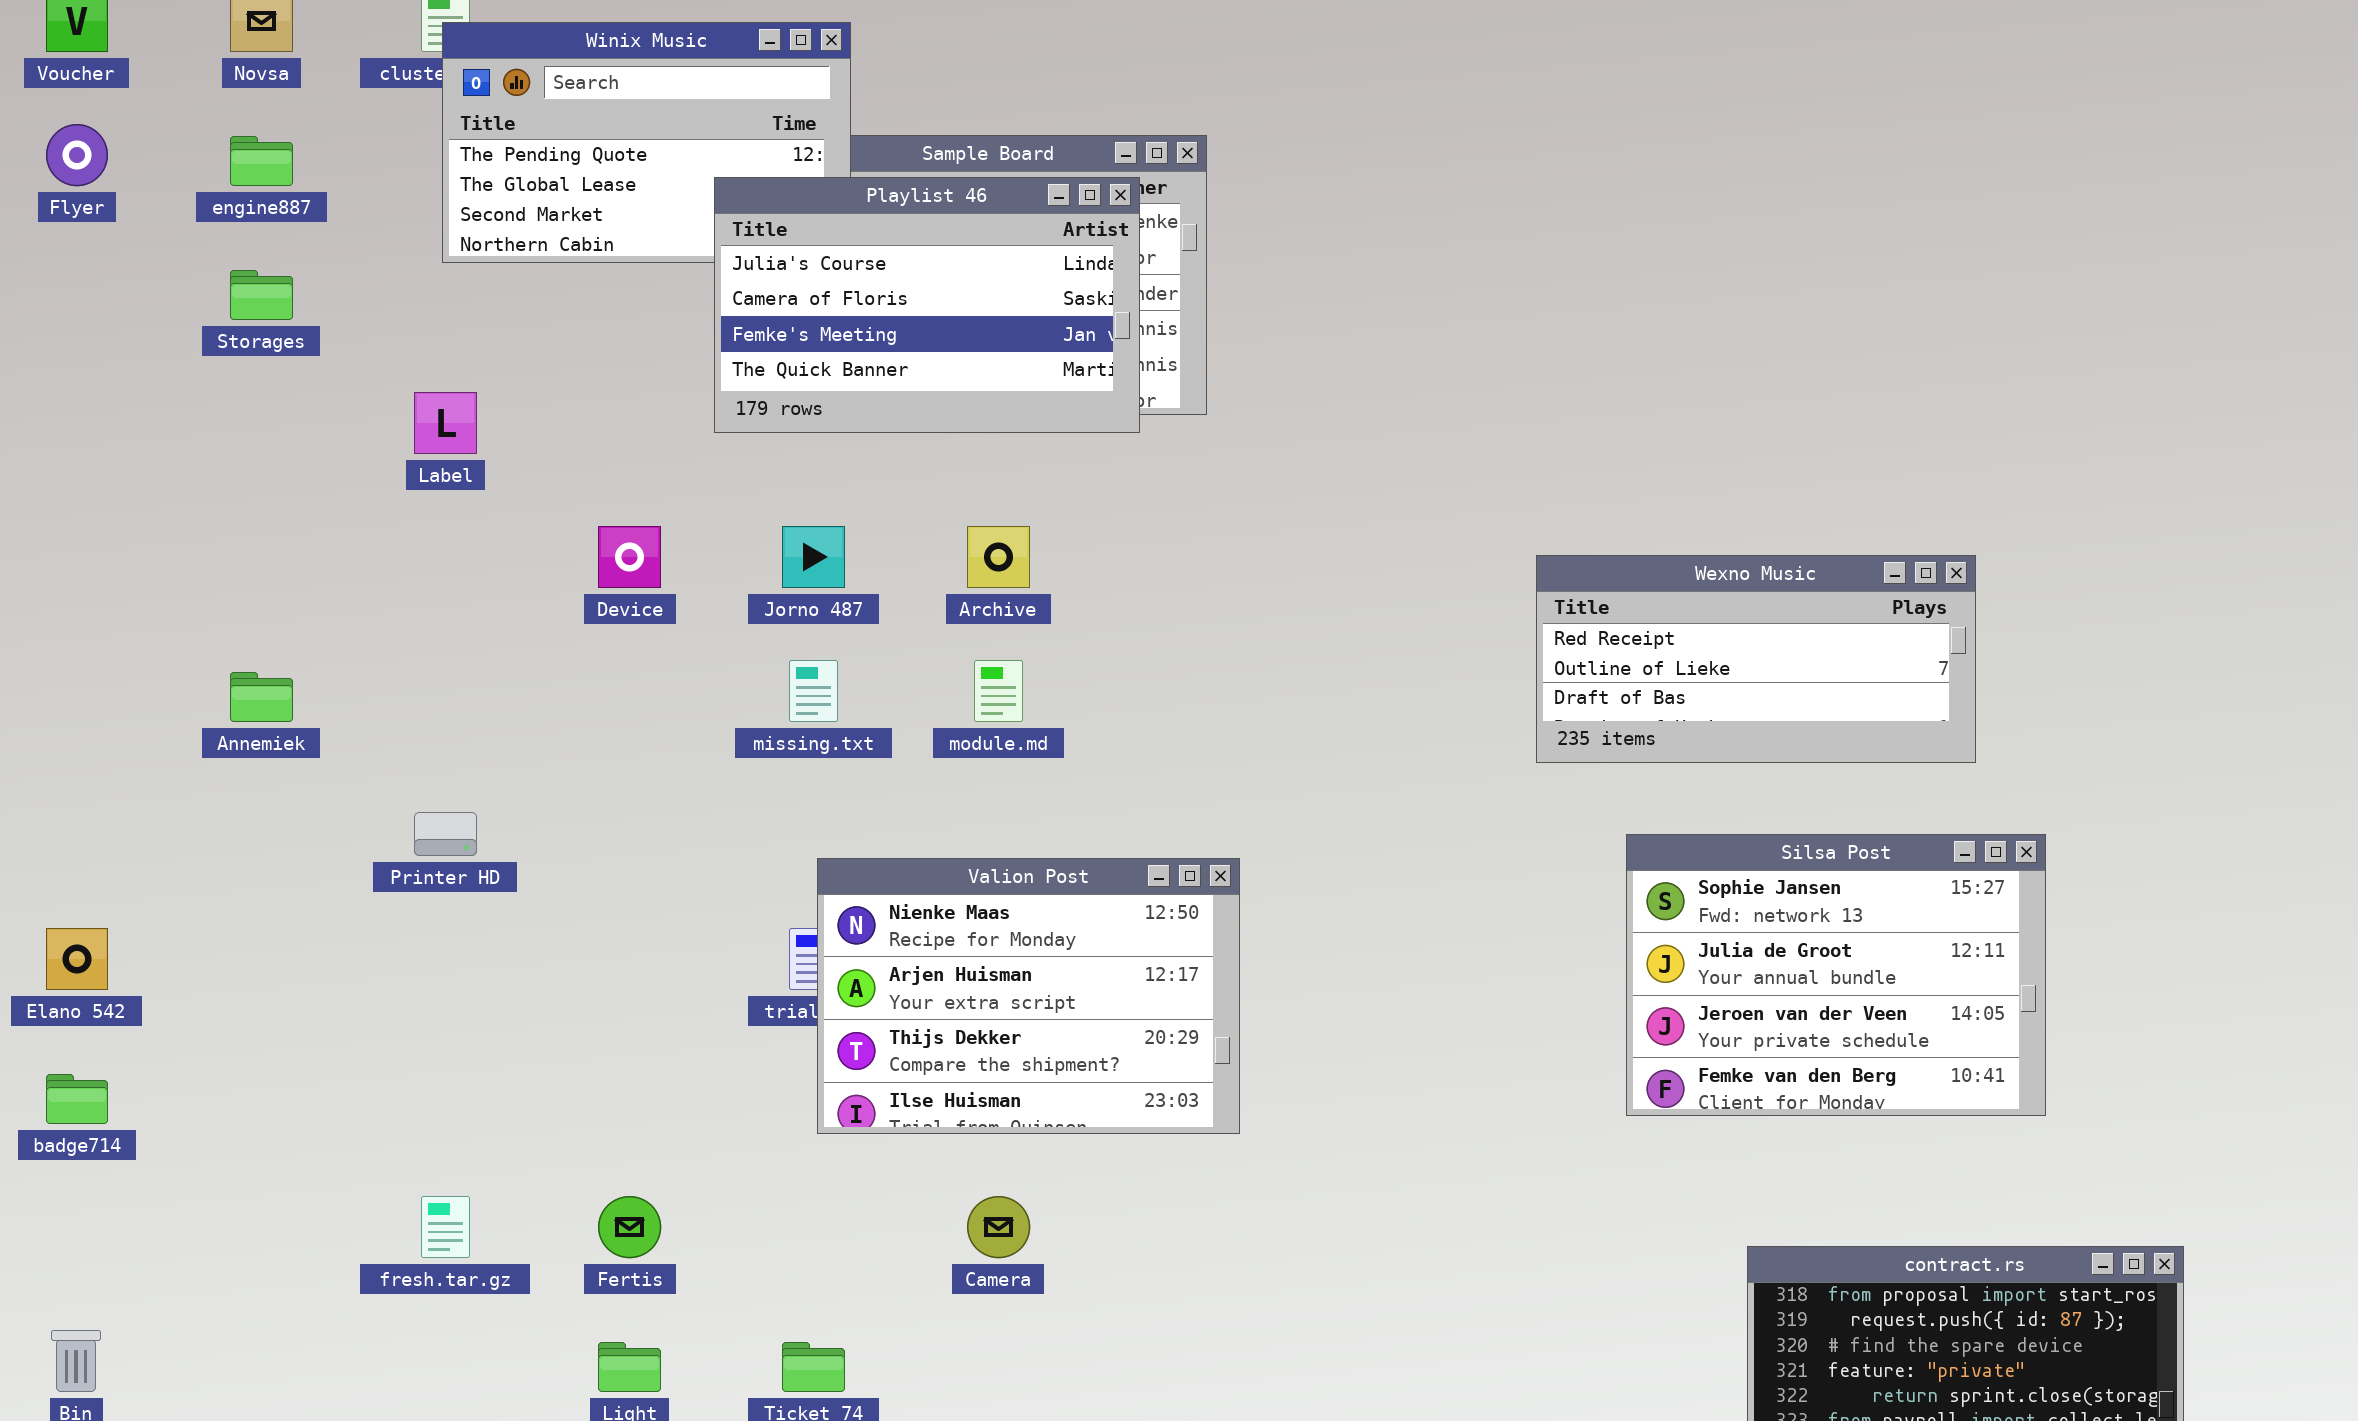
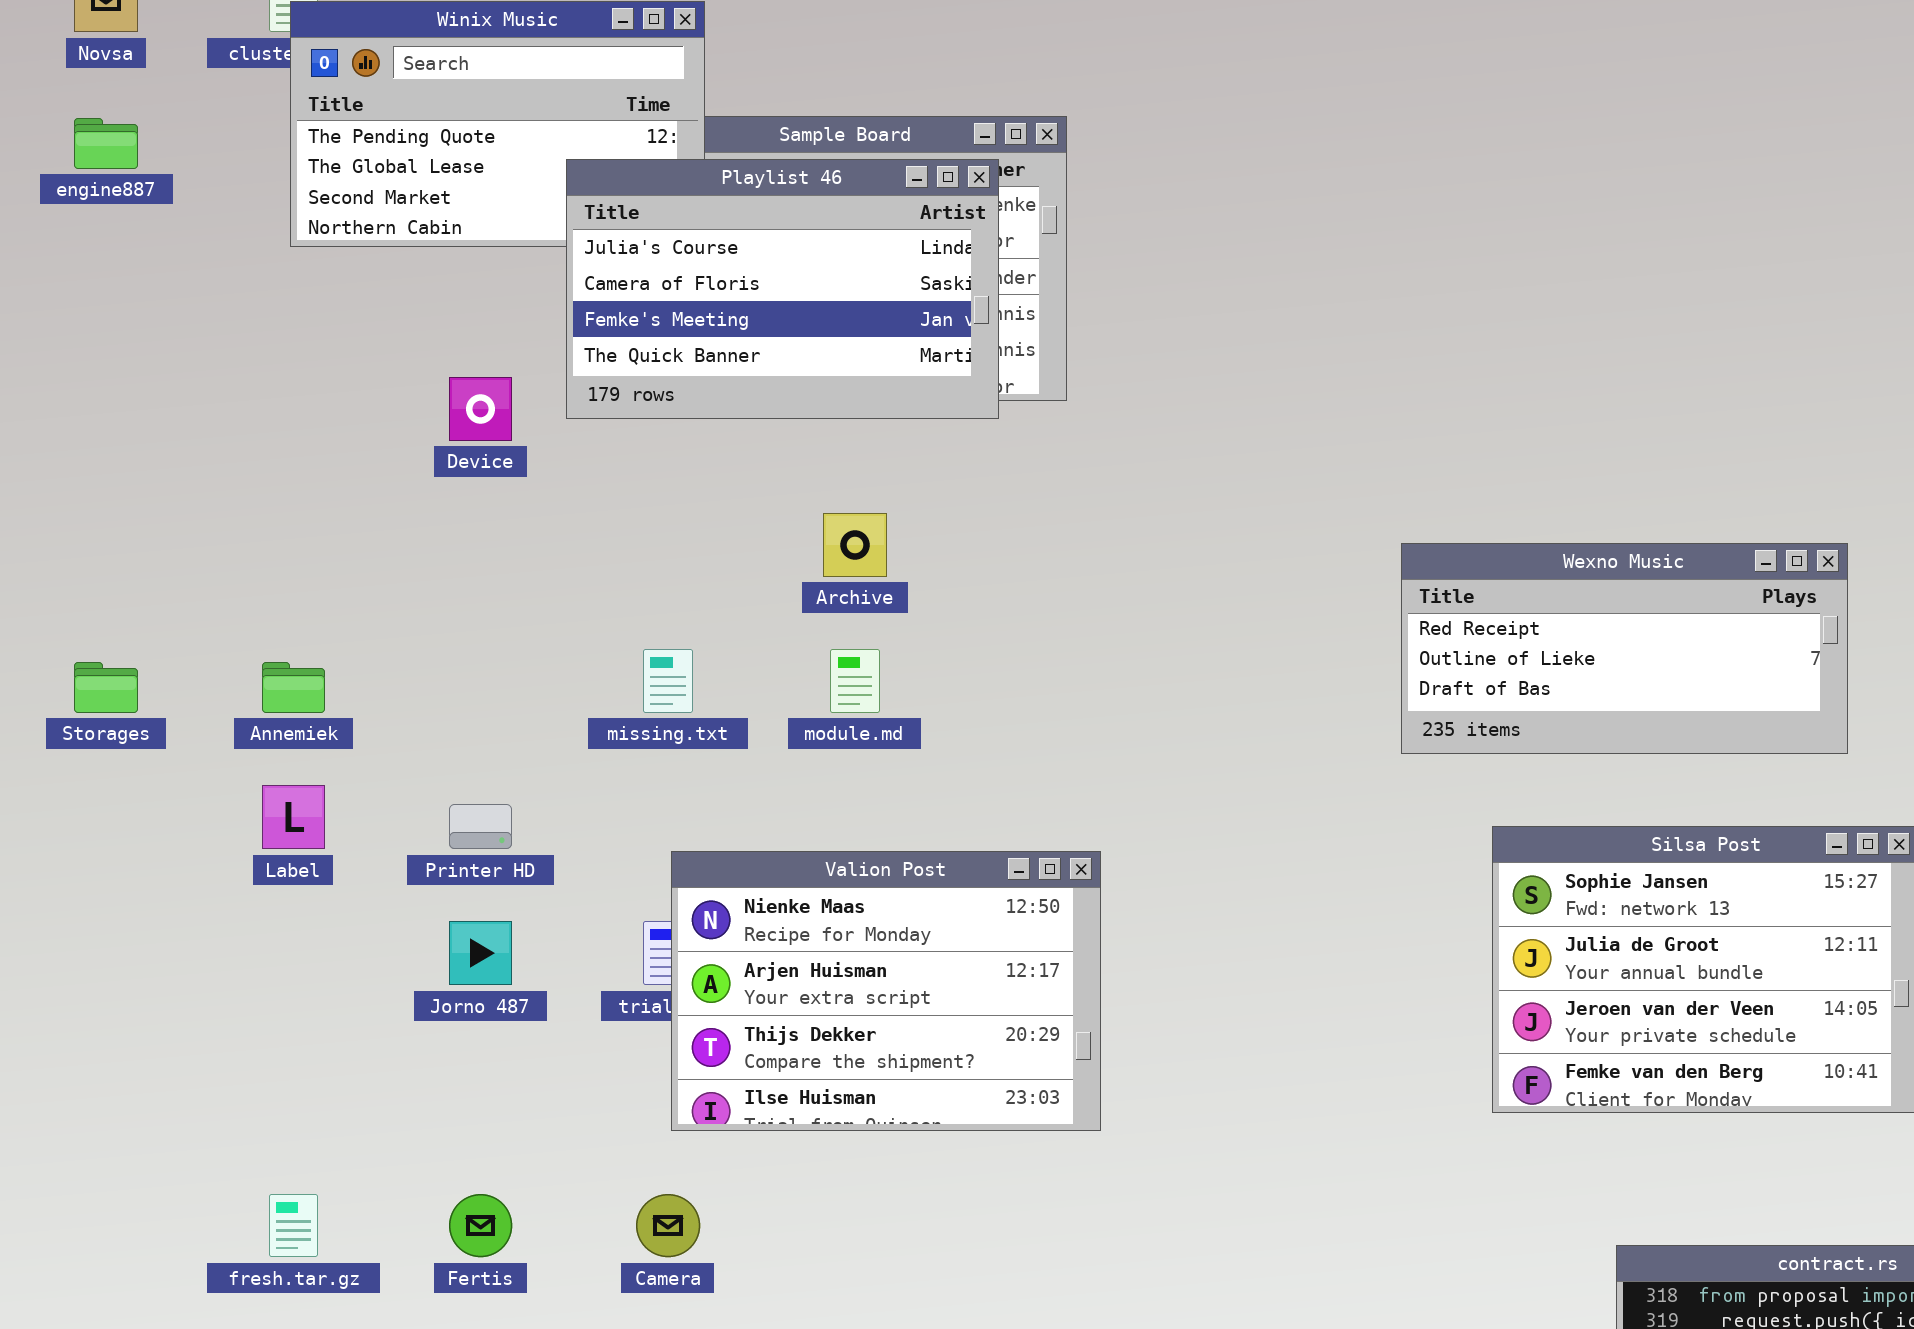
Storages: [230,270,293,320] -> [74,662,138,713], moved
Label: [414,392,477,454] -> [262,785,325,849], moved
Device: [598,526,661,588] -> [449,377,512,441], moved
Jorno 487: [782,526,845,588] -> [449,921,512,985], moved
Annemiek: [230,672,293,722] -> [262,662,325,713], moved
Printer HD: [414,812,477,856] -> [449,804,512,849], moved
Camera: [967,1196,1030,1258] -> [636,1194,700,1257], moved

